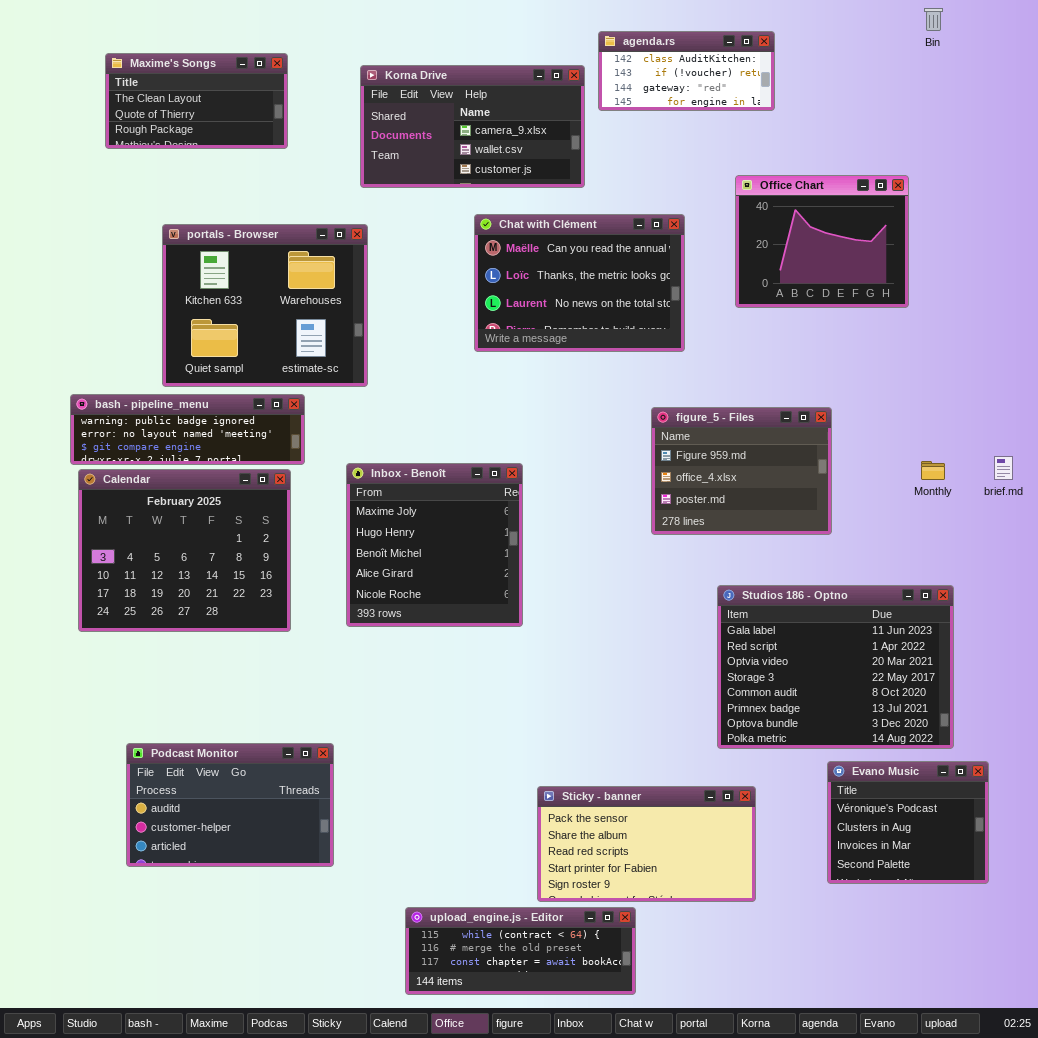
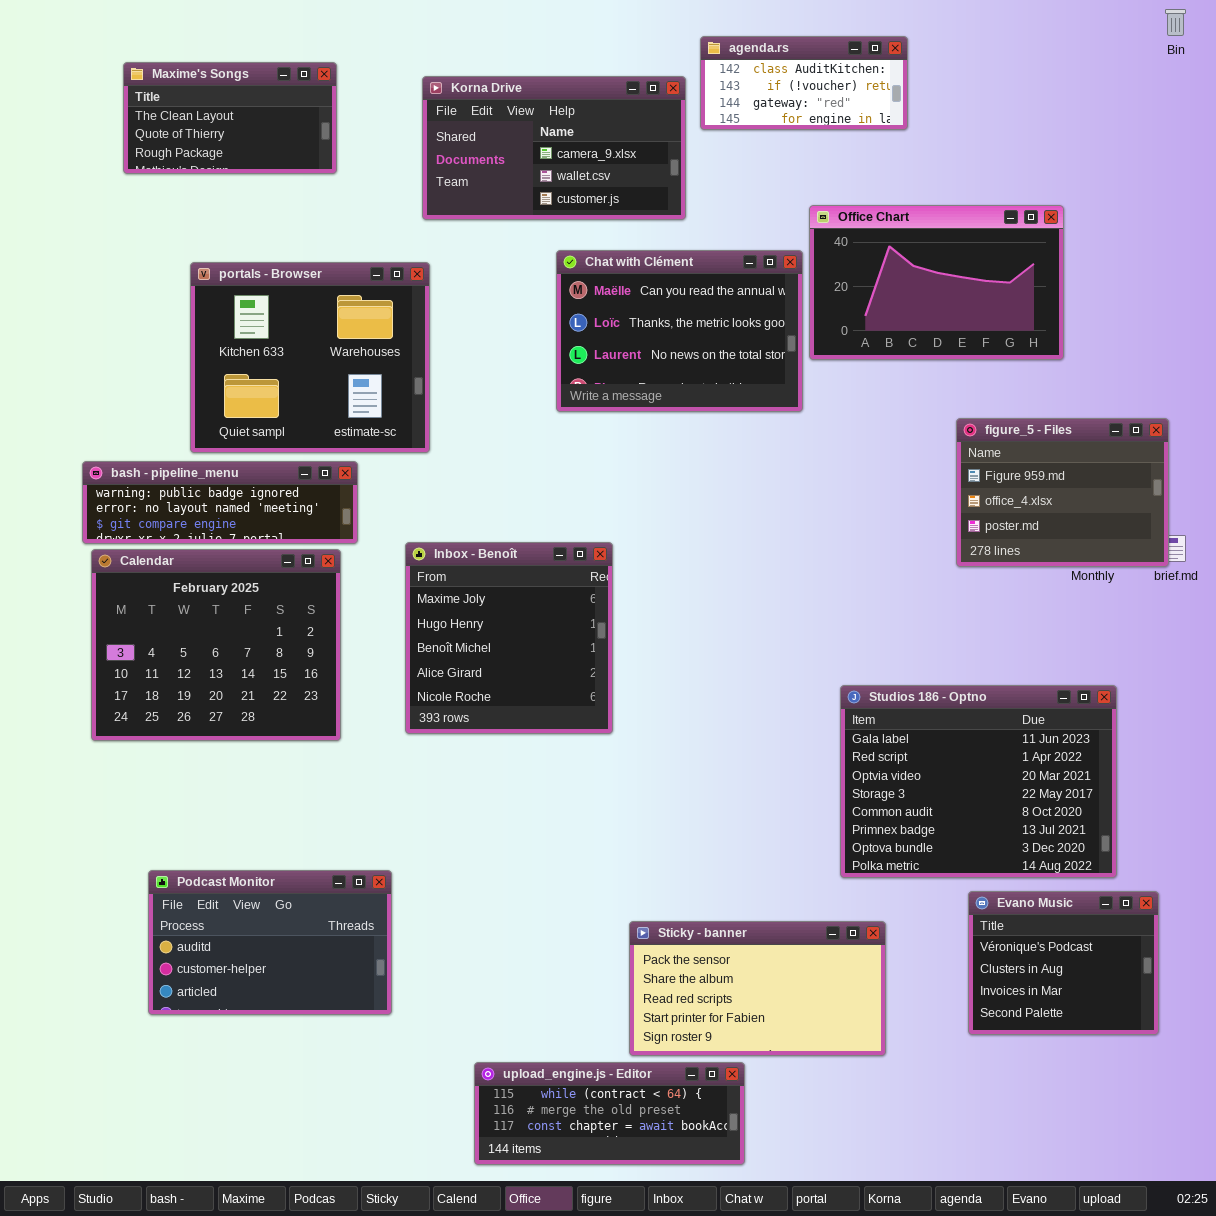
Bin: [924,8,943,31] -> [1165,9,1186,36], moved
Office Chart: [735,175,909,308] -> [809,205,1064,360], resized
figure_5 - Files: [651,407,832,535] -> [956,418,1169,567], moved

